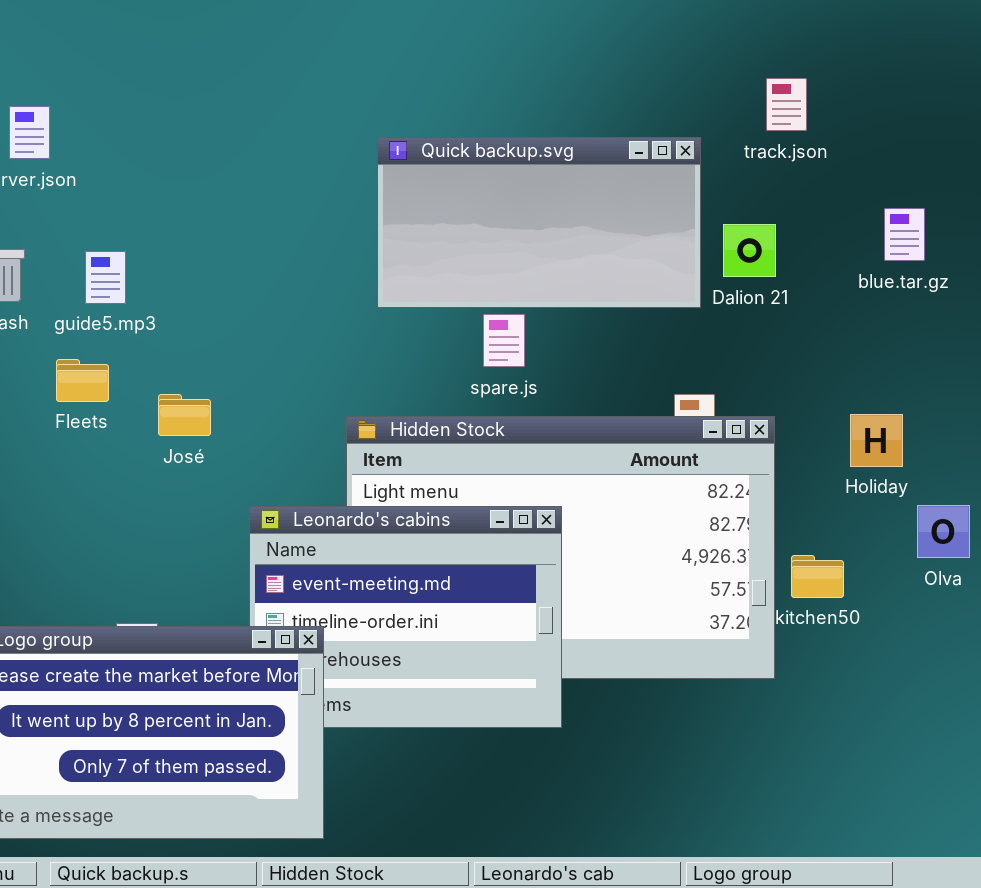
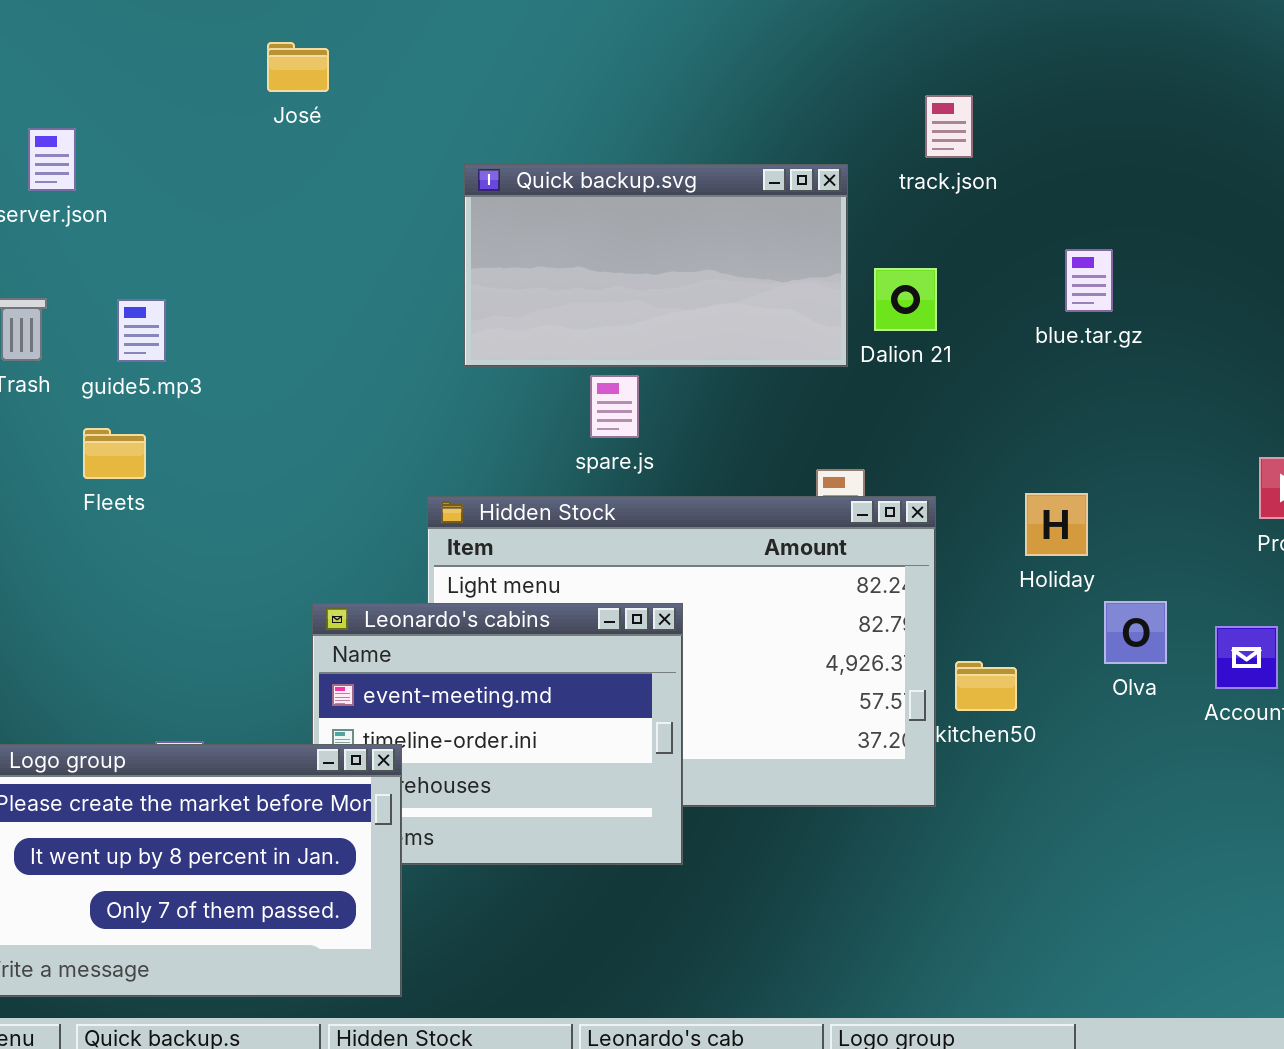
José: [158,394,211,436] -> [267,42,329,92], moved

